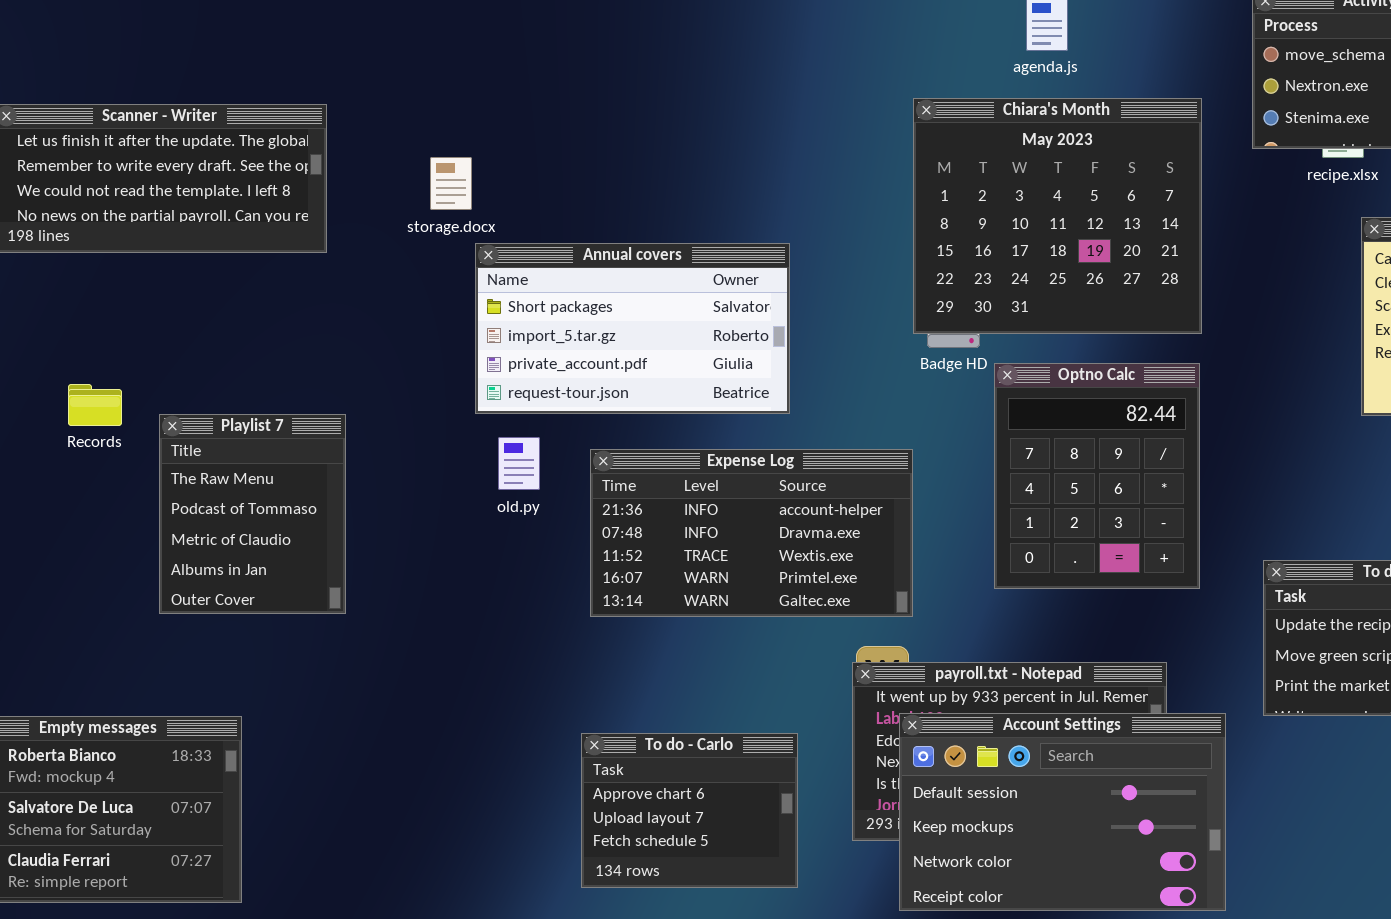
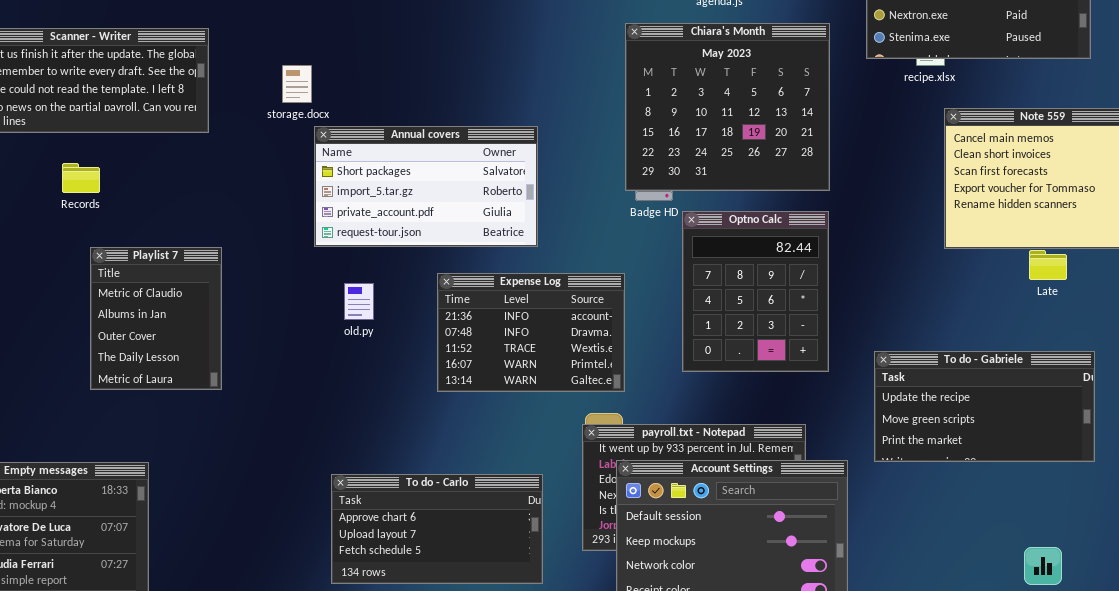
Records: [68,384,122,426] -> [62,163,100,193], moved
Playlist 7: [159,414,346,614] -> [90,247,222,390], scrolled down 2 rows
old.py: [498,437,540,490] -> [344,283,374,320], moved
Expense Log: [590,449,913,617] -> [437,273,625,392], resized
To do - Carlo: [581,733,798,888] -> [331,474,543,584], resized

